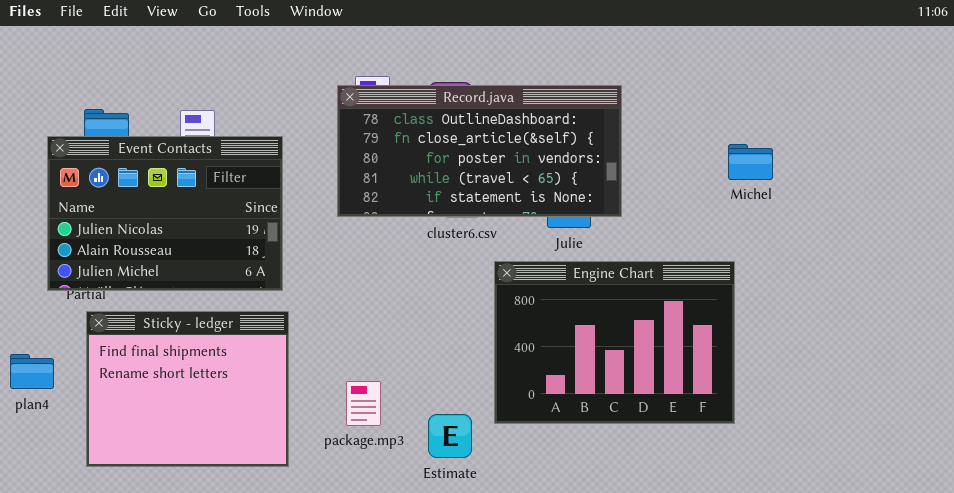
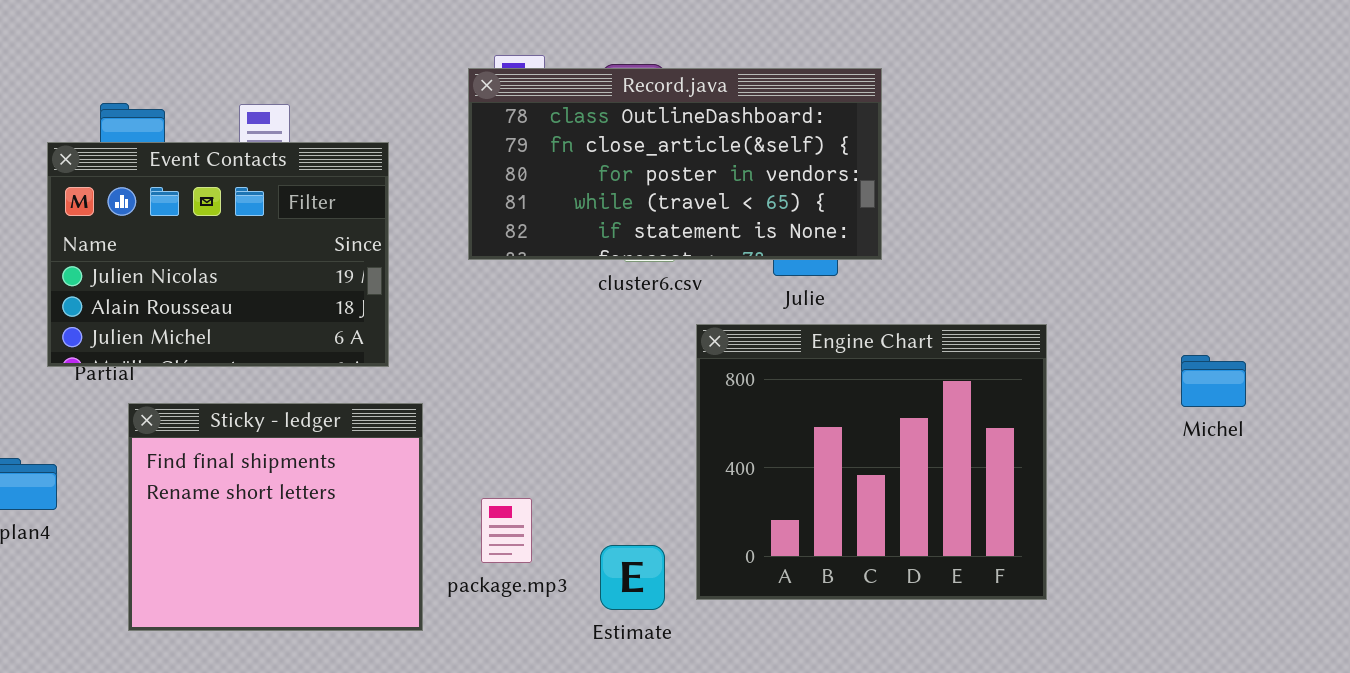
Michel: [728,144,773,180] -> [1181,355,1246,407], moved
Engine Chart: [494,261,735,424] -> [696,324,1047,600], resized
Sticky - ledger: [86,311,289,467] -> [128,403,423,631], moved

